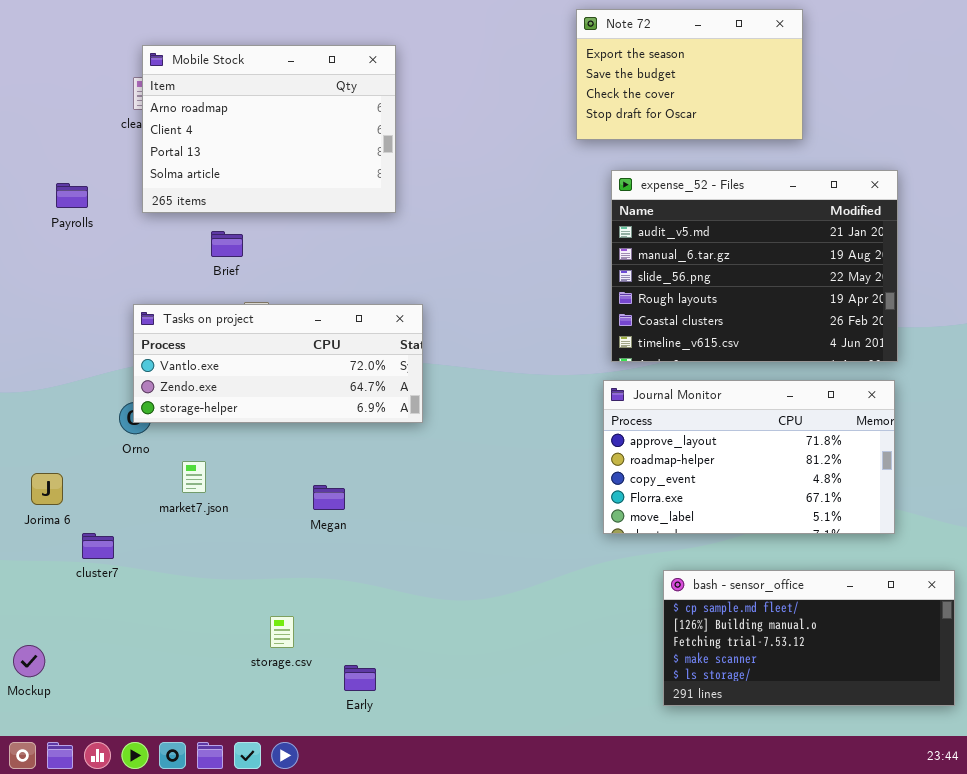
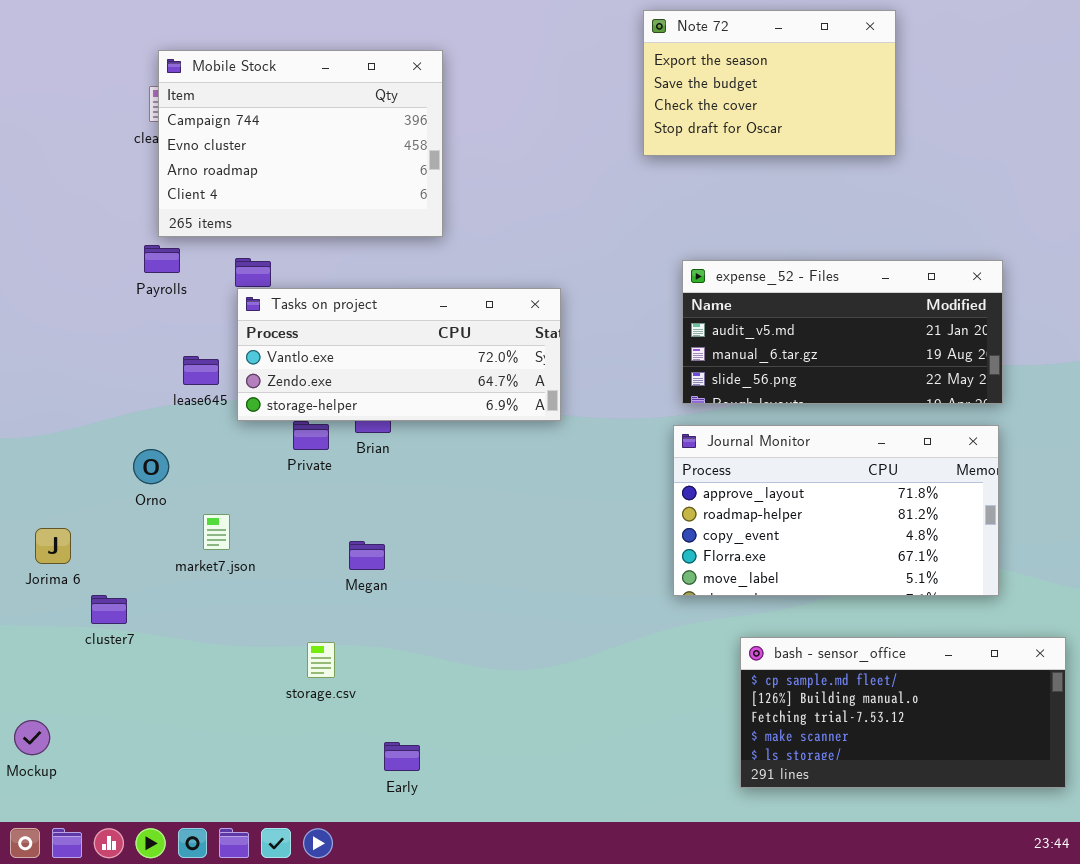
Mobile Stock: [142,45,396,213] -> [158,50,443,237], scrolled up 2 rows
expense_52 - Files: [611,170,898,362] -> [682,260,1003,404], resized
Payrolls: [56,183,88,208] -> [144,245,180,273], moved
Tasks on project: [133,304,423,423] -> [237,288,561,421], moved
storage.csv: [270,616,294,648] -> [307,642,335,678], moved

